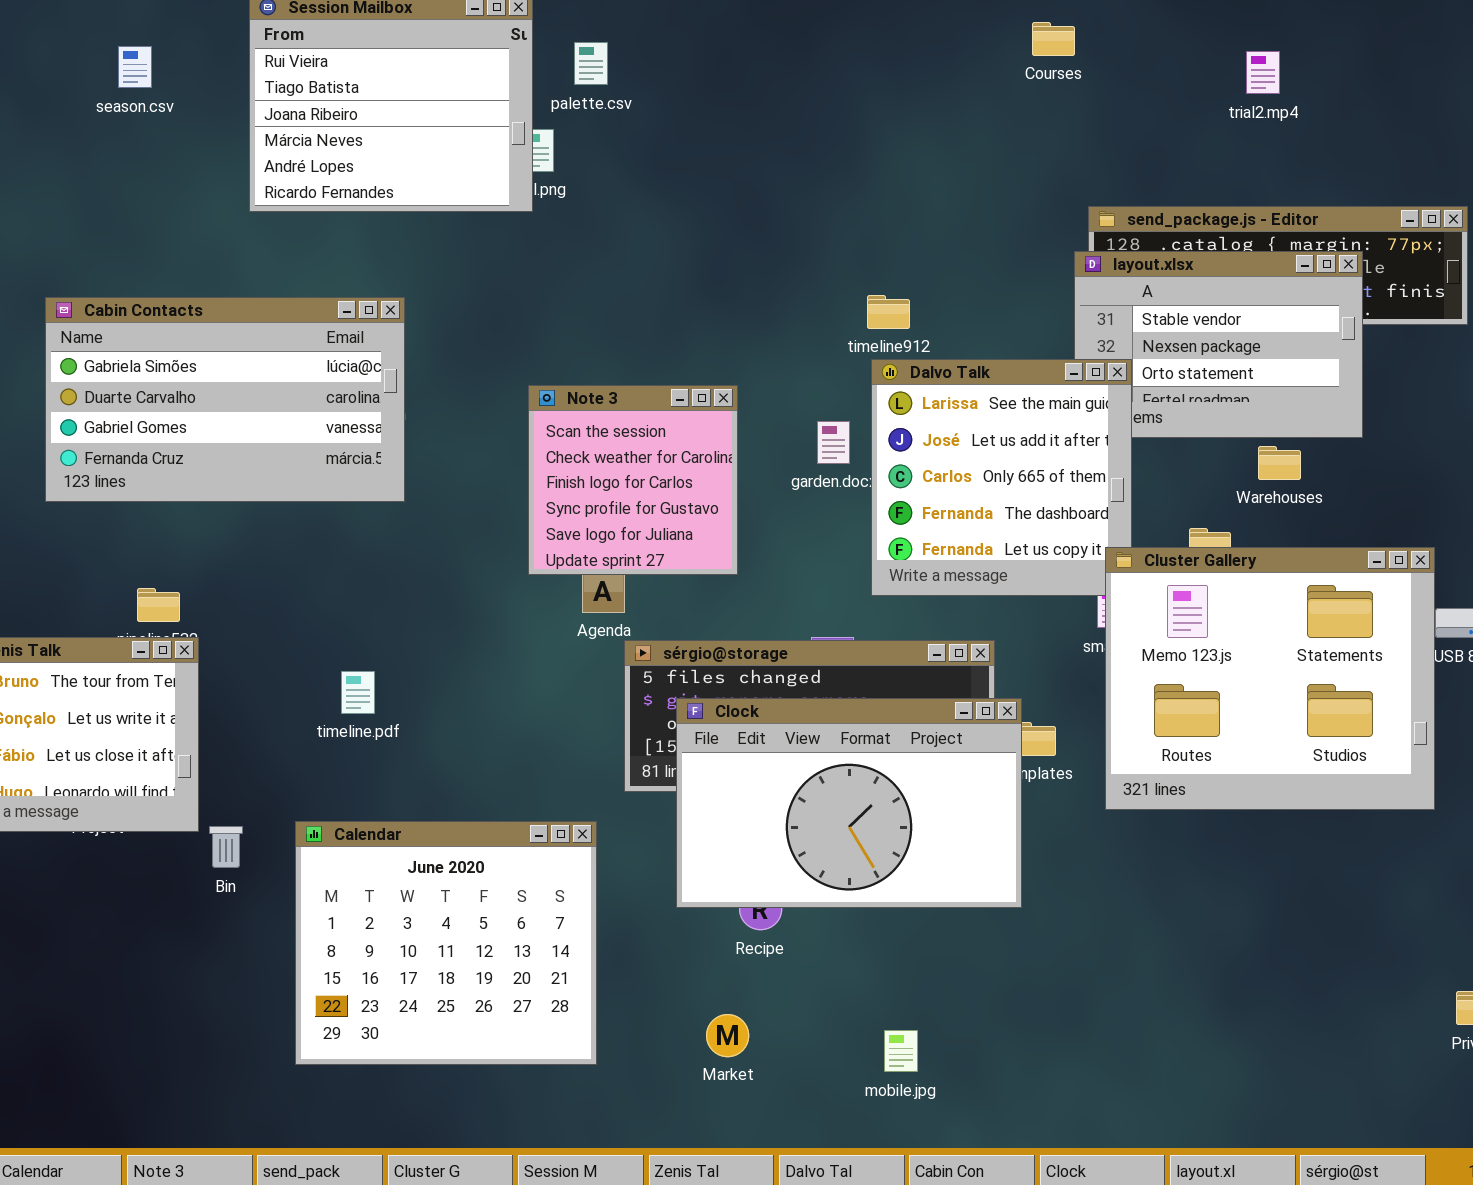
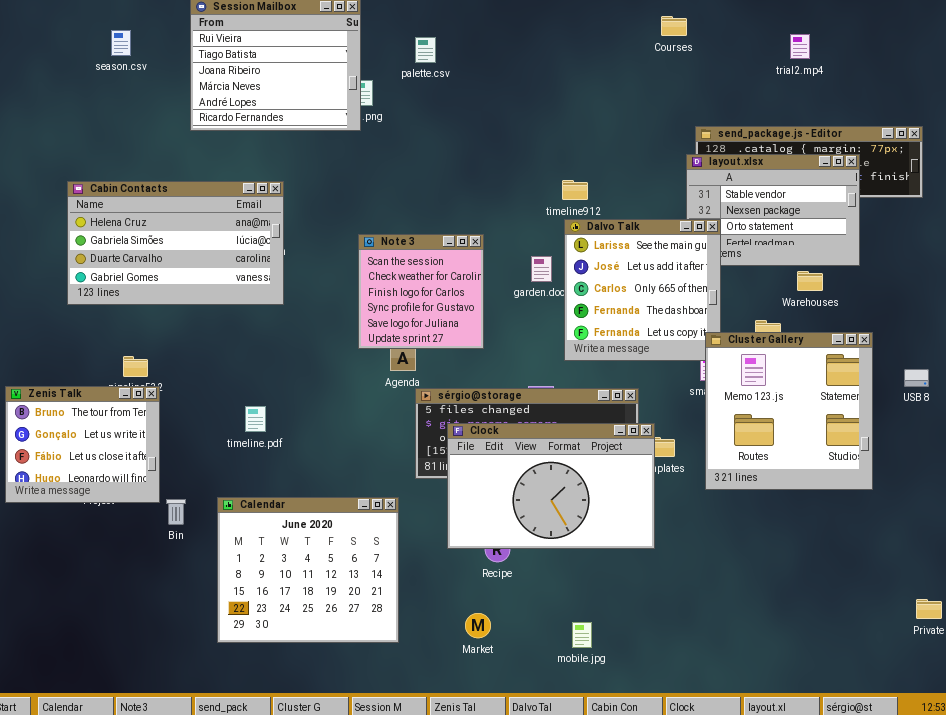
palette.csv: [574,42,608,85] -> [415,37,436,63], moved
Cabin Contacts: [45,297,405,502] -> [67,181,284,305], scrolled up 1 row
Cluster Gallery: [1105,547,1435,810] -> [705,332,873,490], resized

